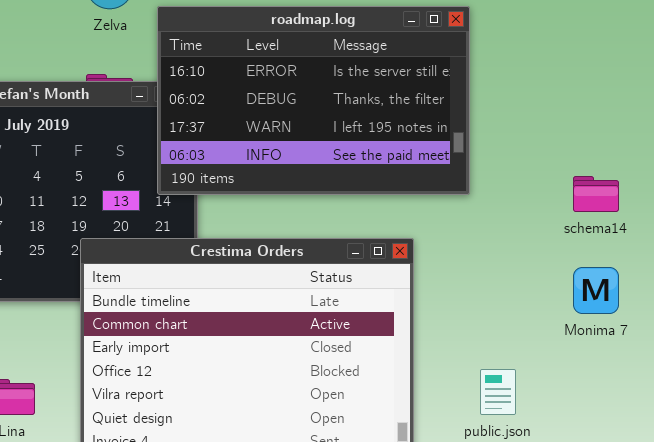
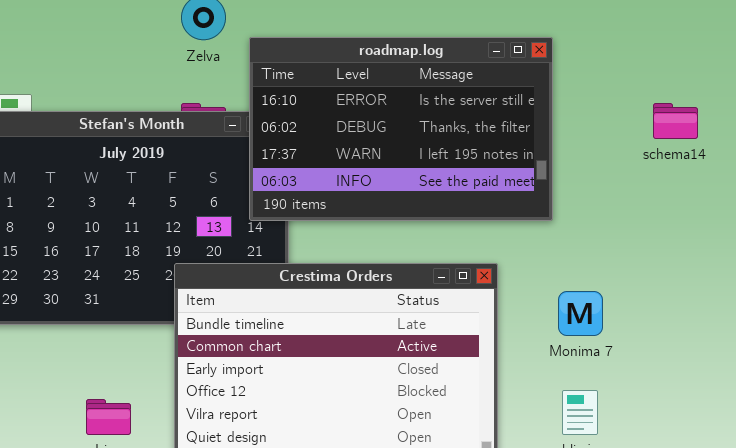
schema14: [573,176,619,212] -> [653,103,698,139], moved
Monima 7: [573,267,619,314] -> [558,291,603,336], moved

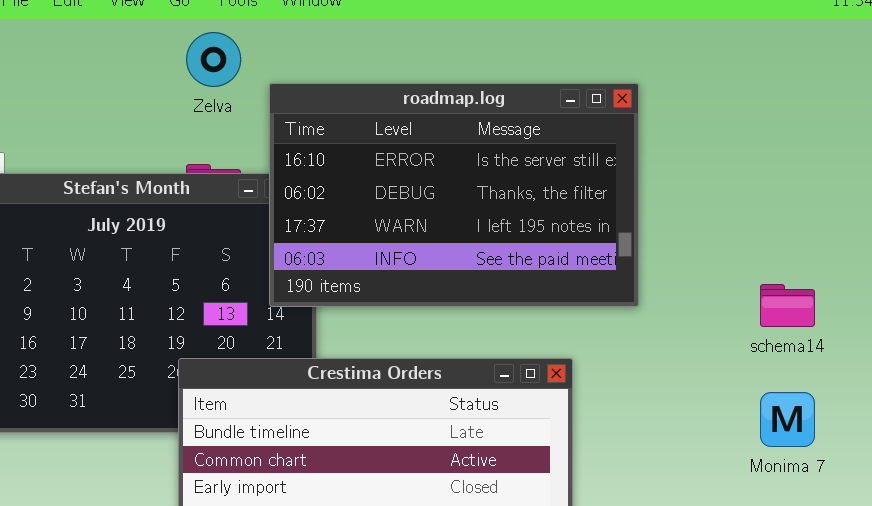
schema14: [653,103,698,139] -> [760,284,815,327], moved
Monima 7: [558,291,603,336] -> [760,392,815,447], moved

